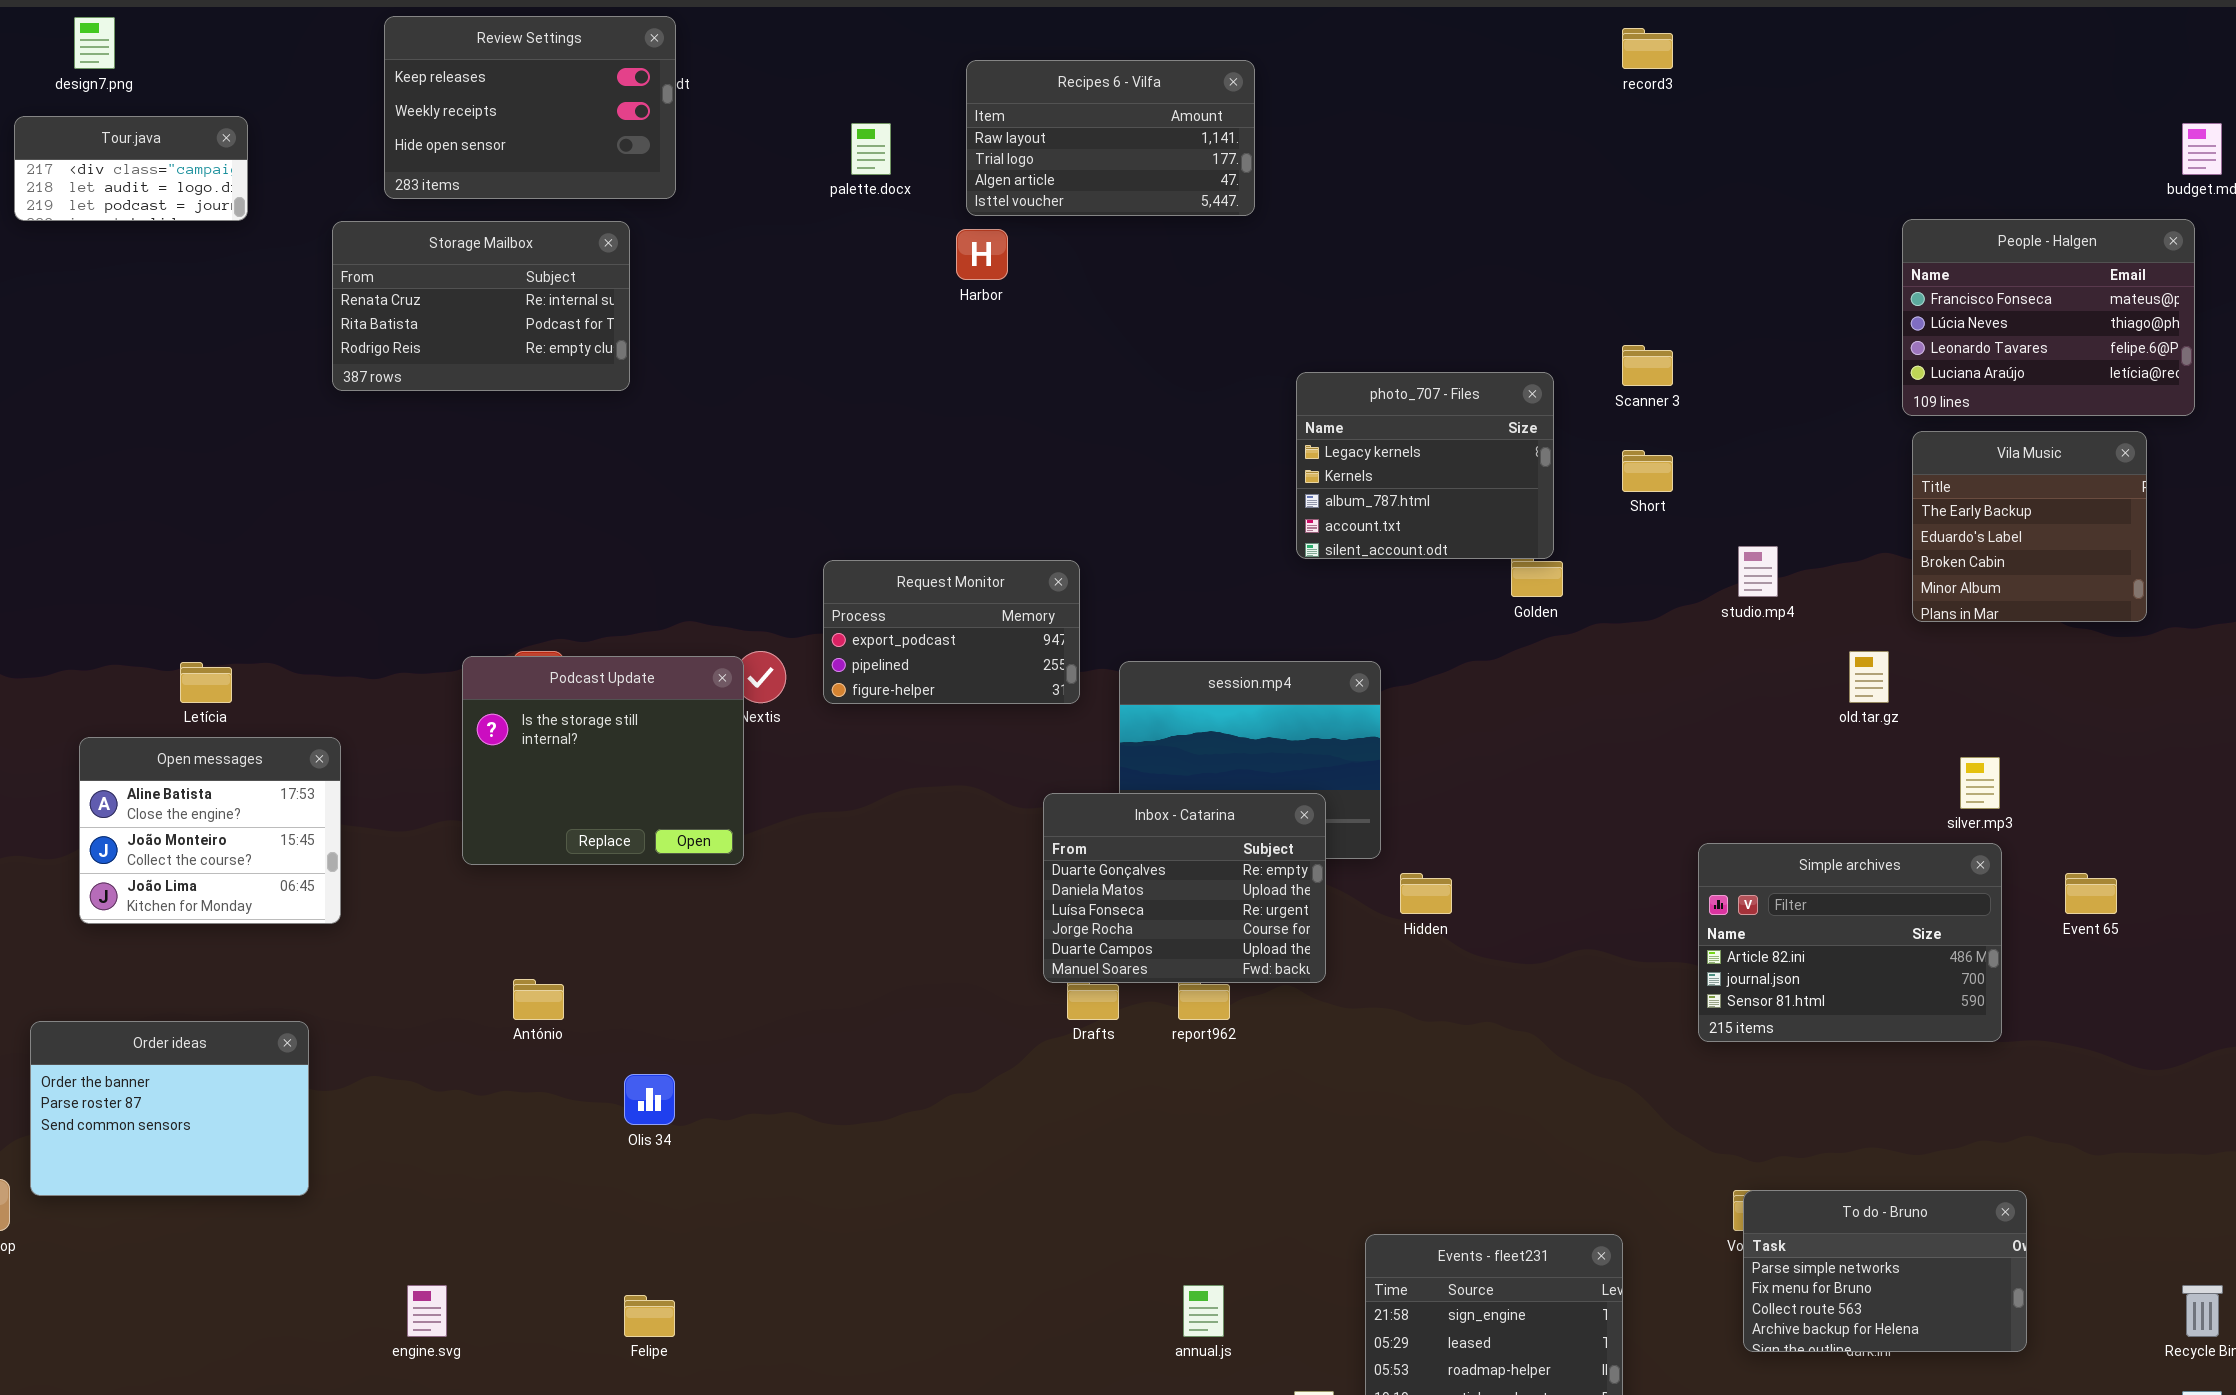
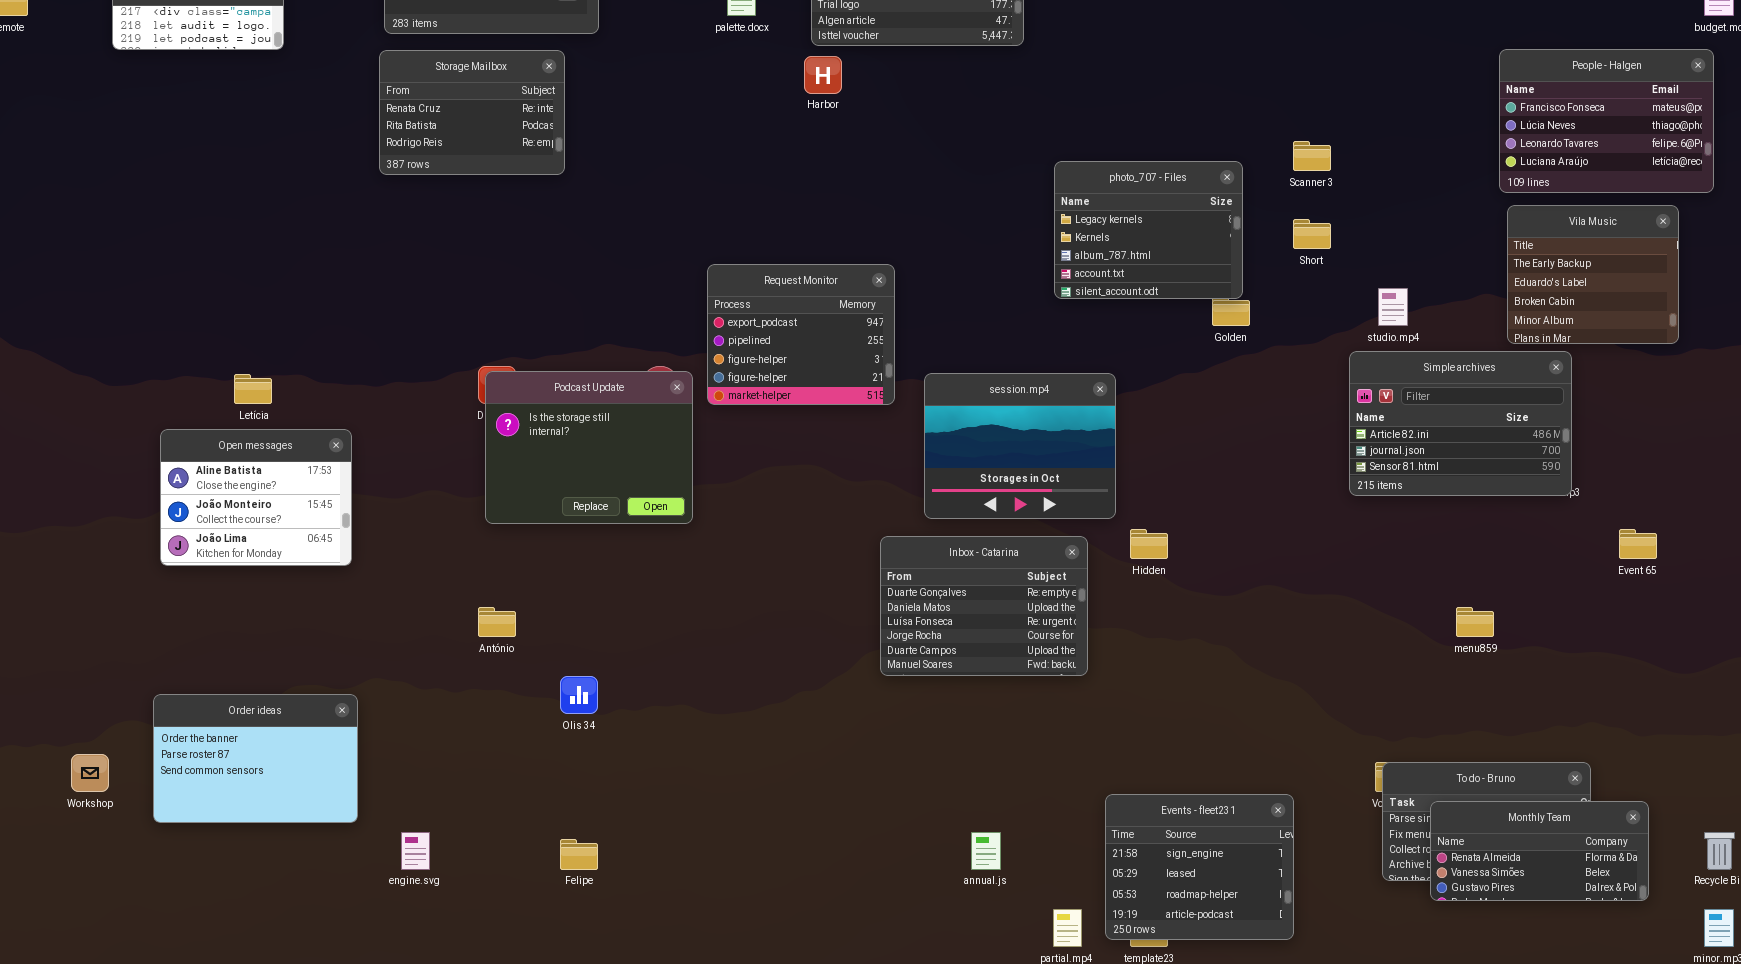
Storage Mailbox: [332,221,630,391] -> [379,50,565,175], resized
Request Monitor: [823,560,1080,704] -> [707,264,895,405], resized
Podcast Update: [462,656,744,865] -> [485,371,693,524], moved
Inbox - Catarina: [1043,793,1326,983] -> [880,536,1088,676], moved
Simple archives: [1698,843,2002,1042] -> [1349,351,1572,496], moved
Order ideas: [30,1021,309,1196] -> [153,694,358,823], moved
Monthly Team: none -> [1430,801,1649,901], opened

